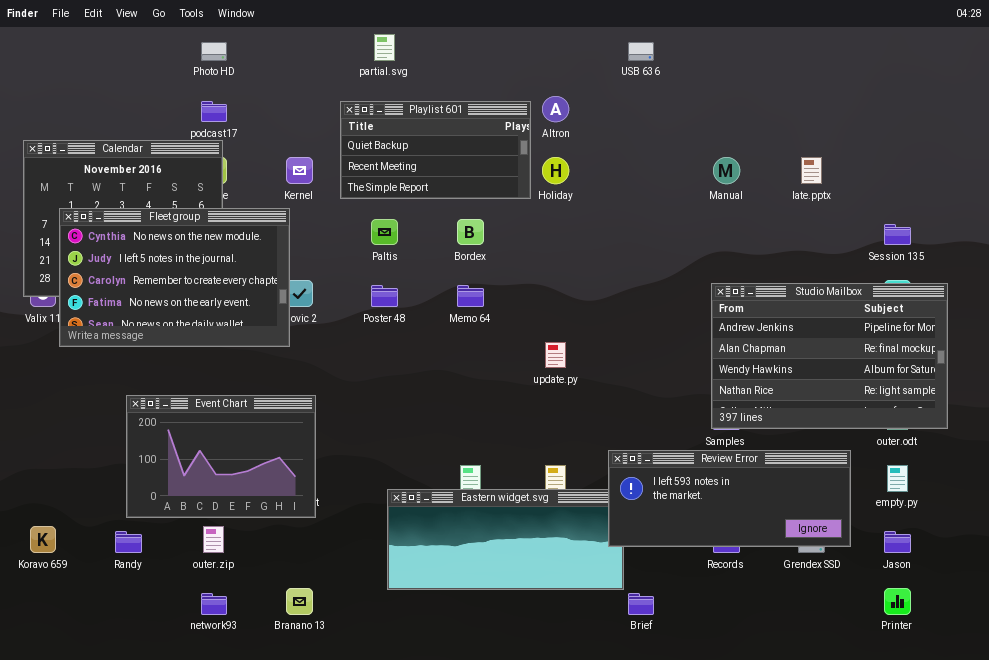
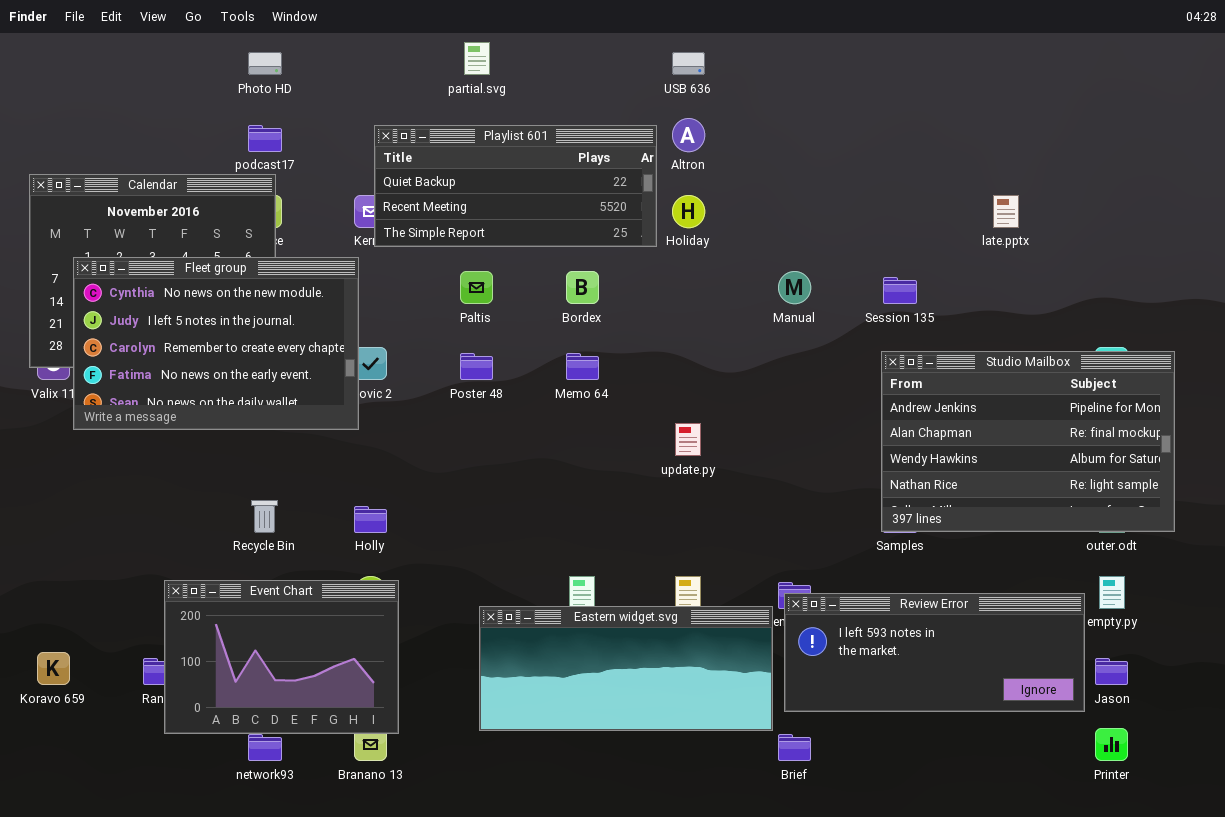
USB 636: [628,42,654,61] -> [672,52,705,75], moved
Playlist 601: [340,101,531,199] -> [374,125,657,247], resized
Manual: [713,157,740,184] -> [778,271,811,304], moved
Session 135: [884,224,911,245] -> [883,277,917,304], moved
Event Chart: [126,395,316,518] -> [164,580,399,734], moved
Review Error: [608,450,851,547] -> [784,593,1085,712], moved

